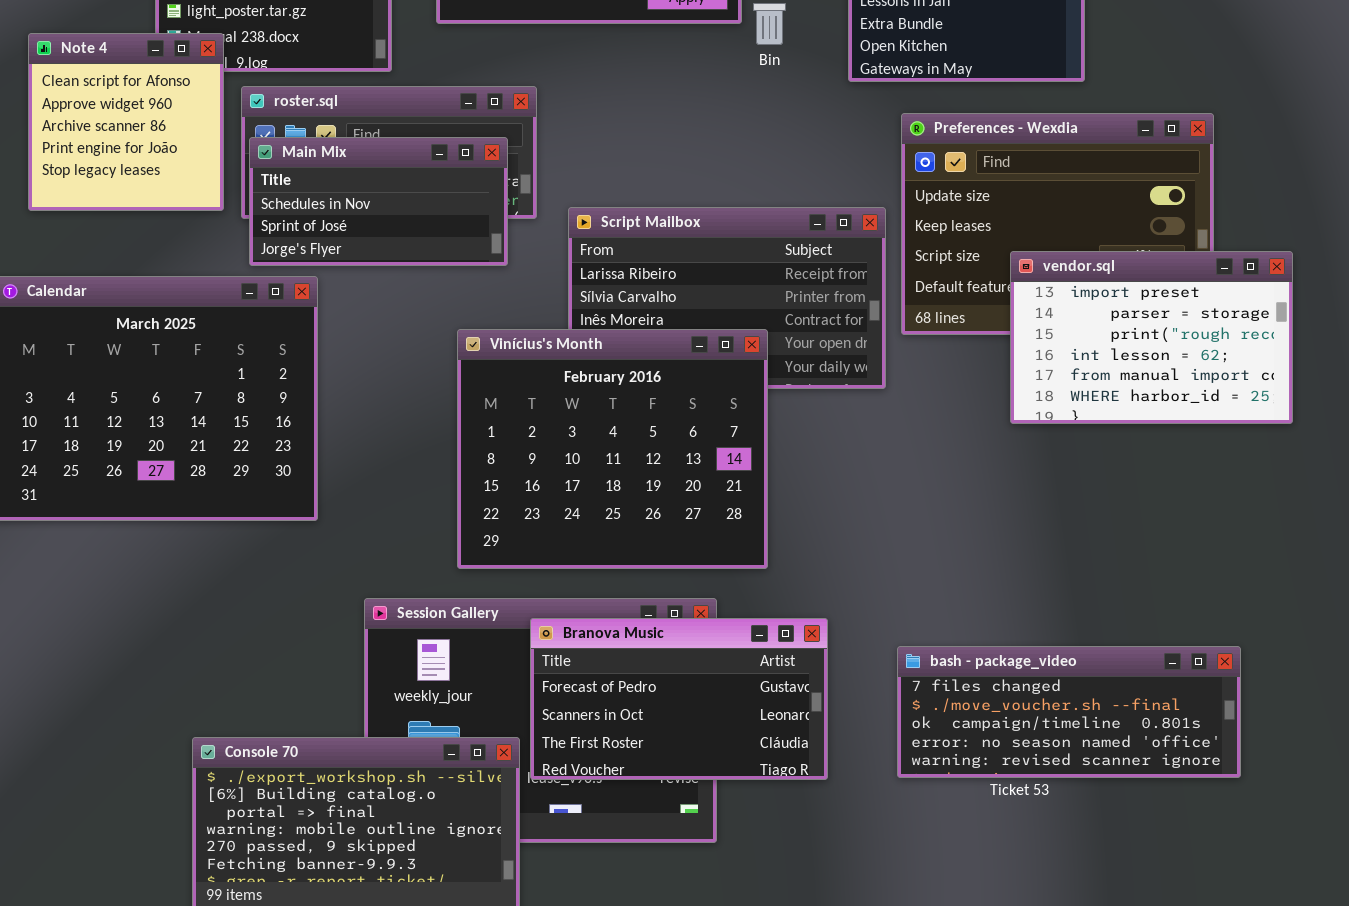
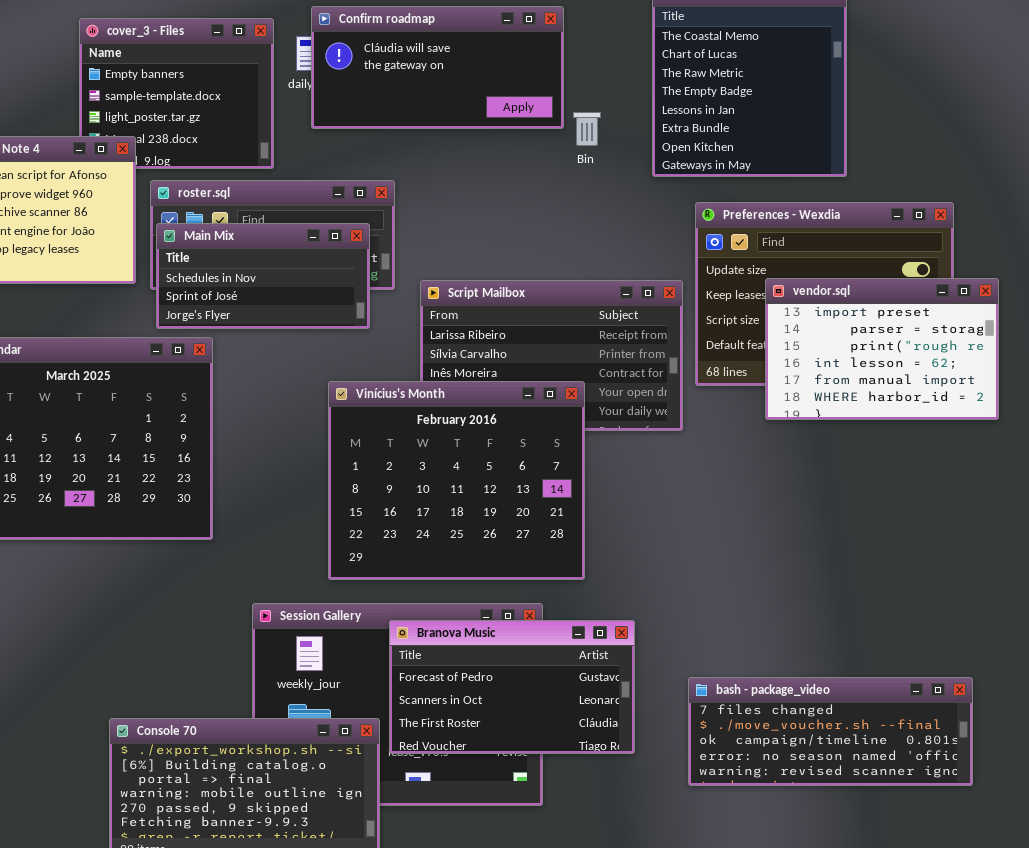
vendor.sql: [1010,251,1293,424] -> [765,278,999,420], moved
bash - package_video: [897,646,1241,778] -> [688,677,973,786], moved

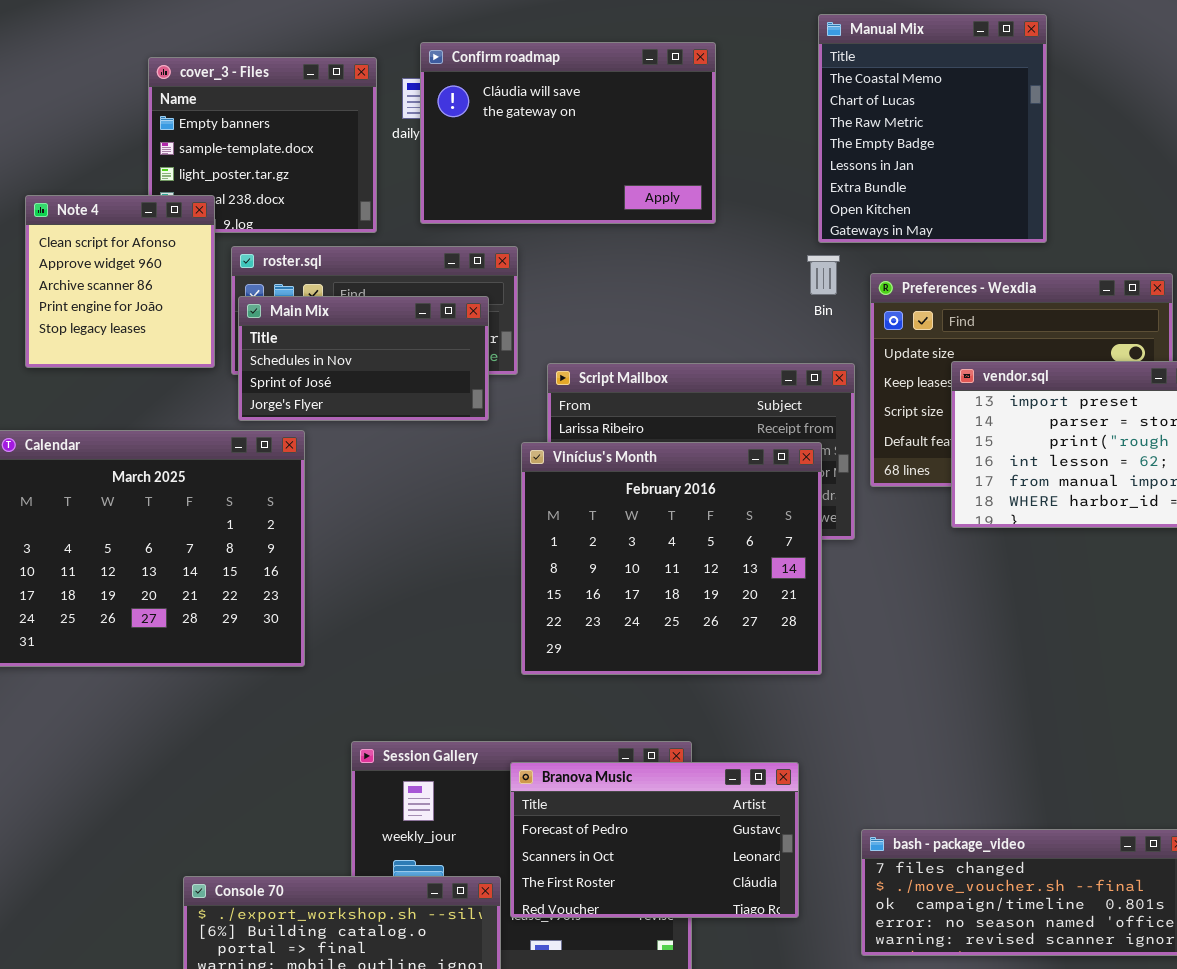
Confirm roadmap: [311,6,564,129] -> [420,42,716,224], resized
Bin: [573,112,601,146] -> [807,255,840,295], moved
Vinícius's Month: [328,381,585,580] -> [521,442,822,675], moved

